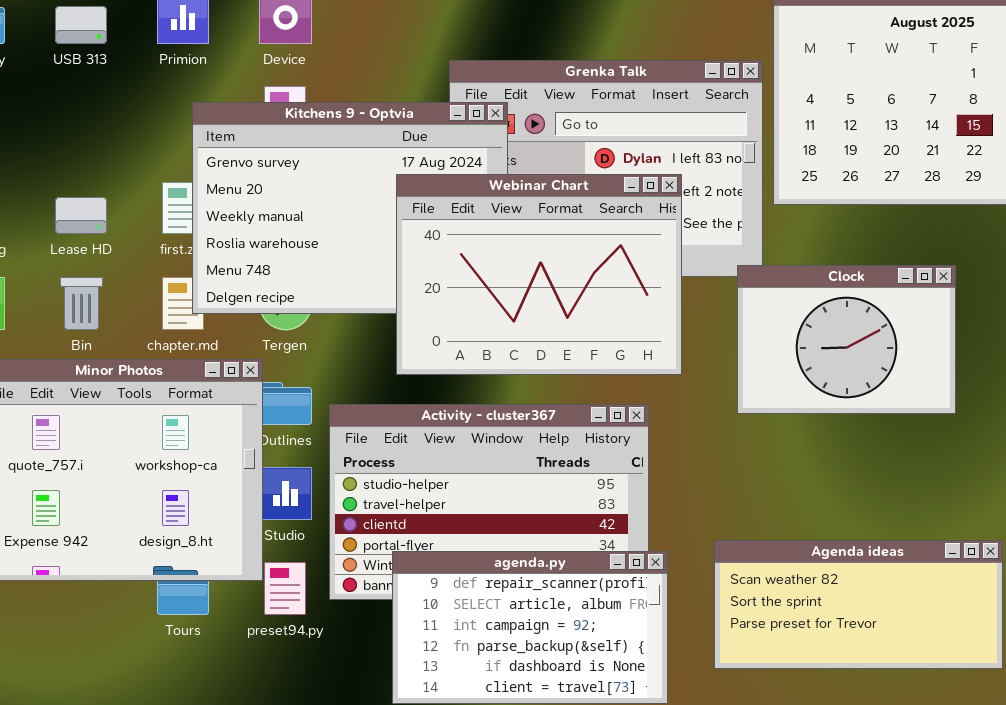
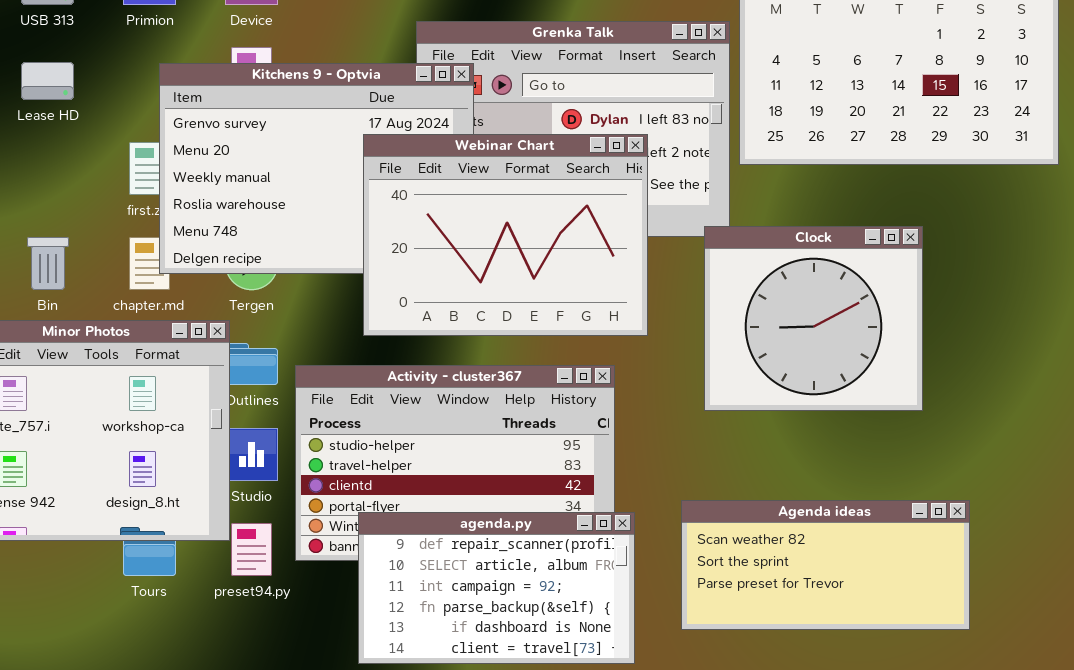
Lease HD: [55,197,107,234] -> [21,62,74,100], moved
Clock: [737,265,956,414] -> [704,226,923,411], resized

